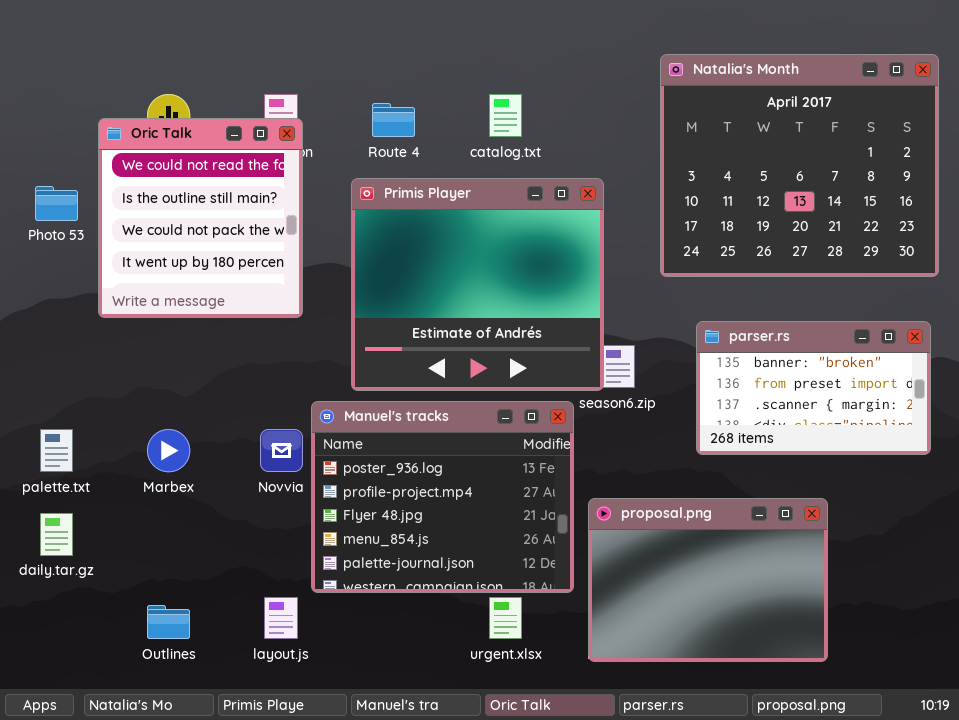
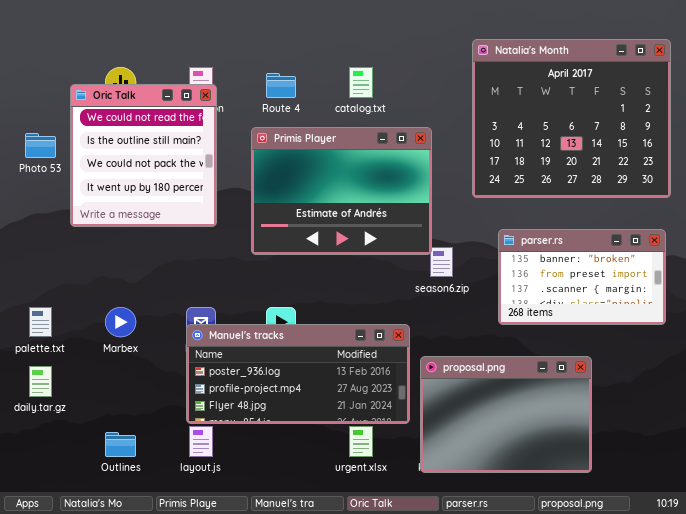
Primis Player: [351,178,604,391] -> [251,127,432,255], resized
Manuel's tracks: [311,401,574,593] -> [186,324,410,424], resized

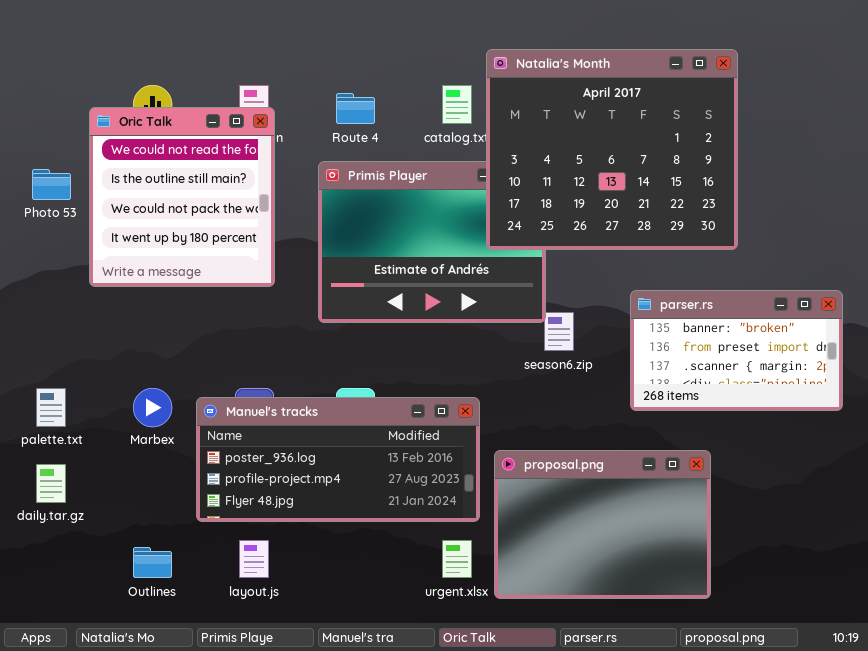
Natalia's Month: [472,39,671,198] -> [486,49,738,250], moved
Manuel's tracks: [186,324,410,424] -> [196,397,480,522], moved
proposal.png: [420,356,592,473] -> [494,450,711,599], moved

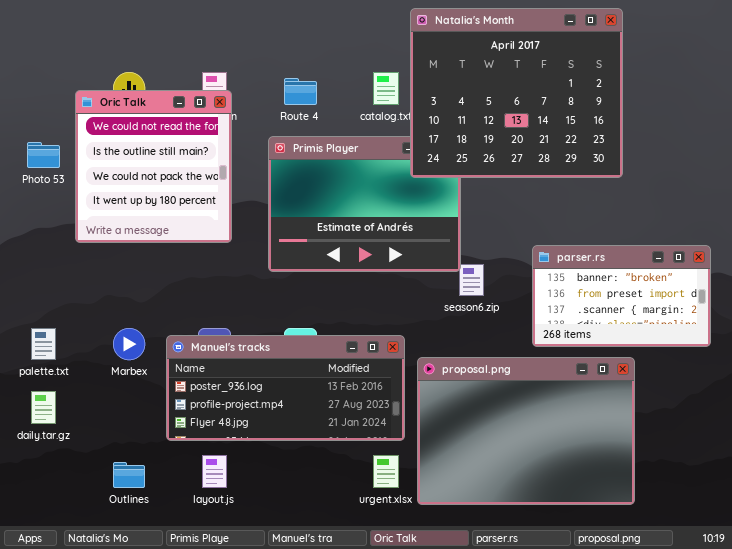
Natalia's Month: [486,49,738,250] -> [410,8,623,178], moved
proposal.png: [494,450,711,599] -> [417,357,635,505], resized

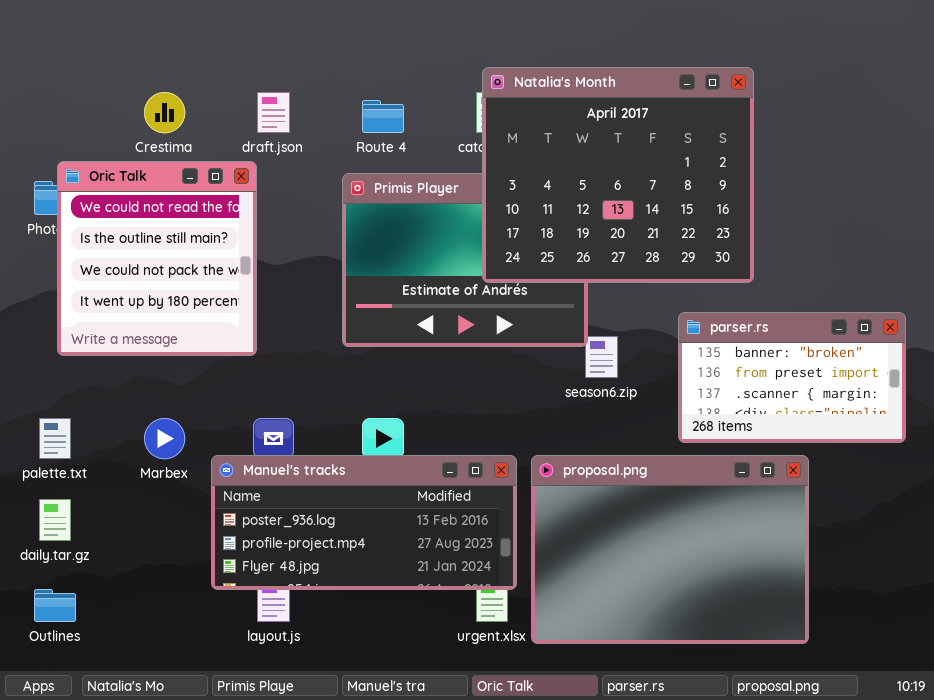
Natalia's Month: [410,8,623,178] -> [482,67,754,283], moved
Oric Talk: [75,90,232,243] -> [57,161,257,356], moved
Manuel's tracks: [166,335,405,441] -> [211,455,517,590], moved
Outlines: [113,462,145,488] -> [34,589,76,622], moved

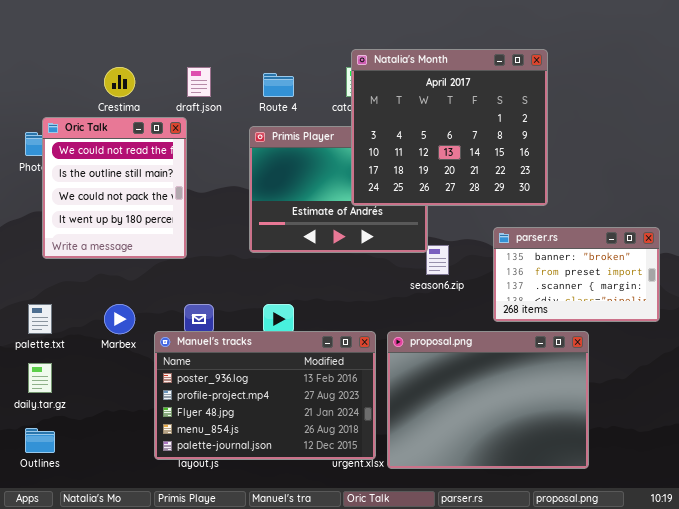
Manuel's tracks: [211,455,517,590] -> [154,331,376,460], resized

